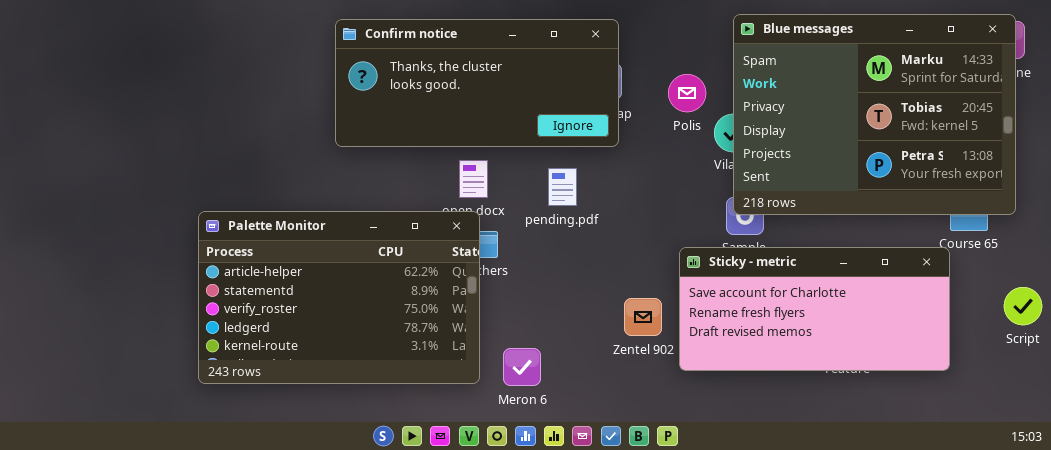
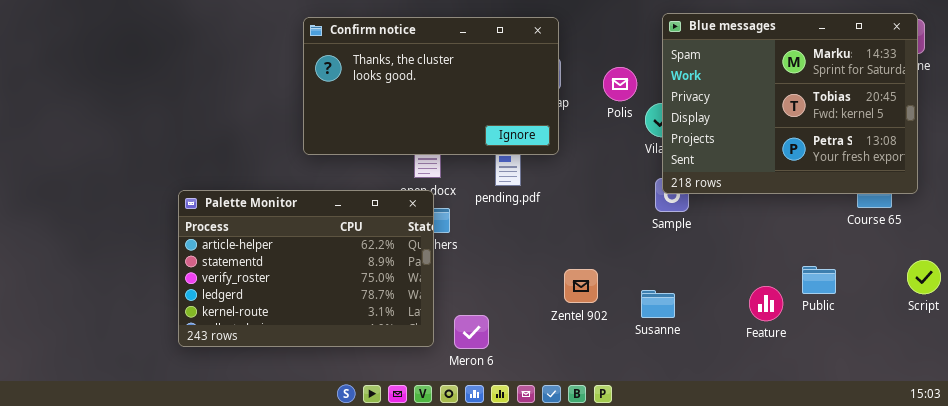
Confirm notice: [335,19,619,147] -> [303,17,559,155], resized
Sticky - metric: [679,247,950,371] -> none, closed

